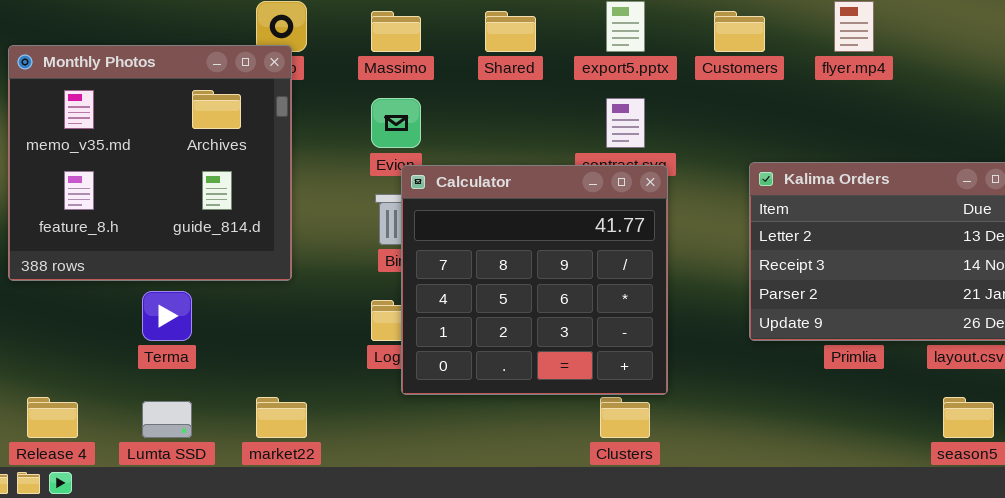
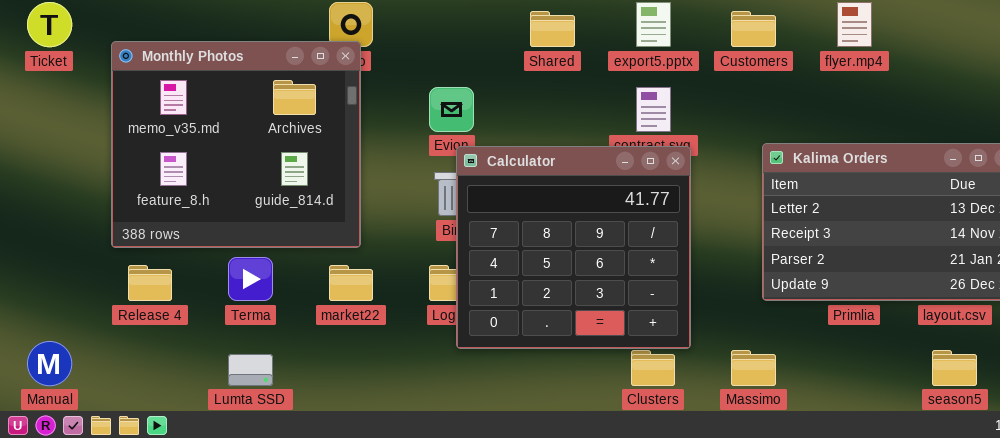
Massimo: [371,11,421,52] -> [731,350,776,386], moved
Release 4: [27,397,78,438] -> [128,265,172,301], moved
market22: [256,397,307,438] -> [329,265,373,301], moved

